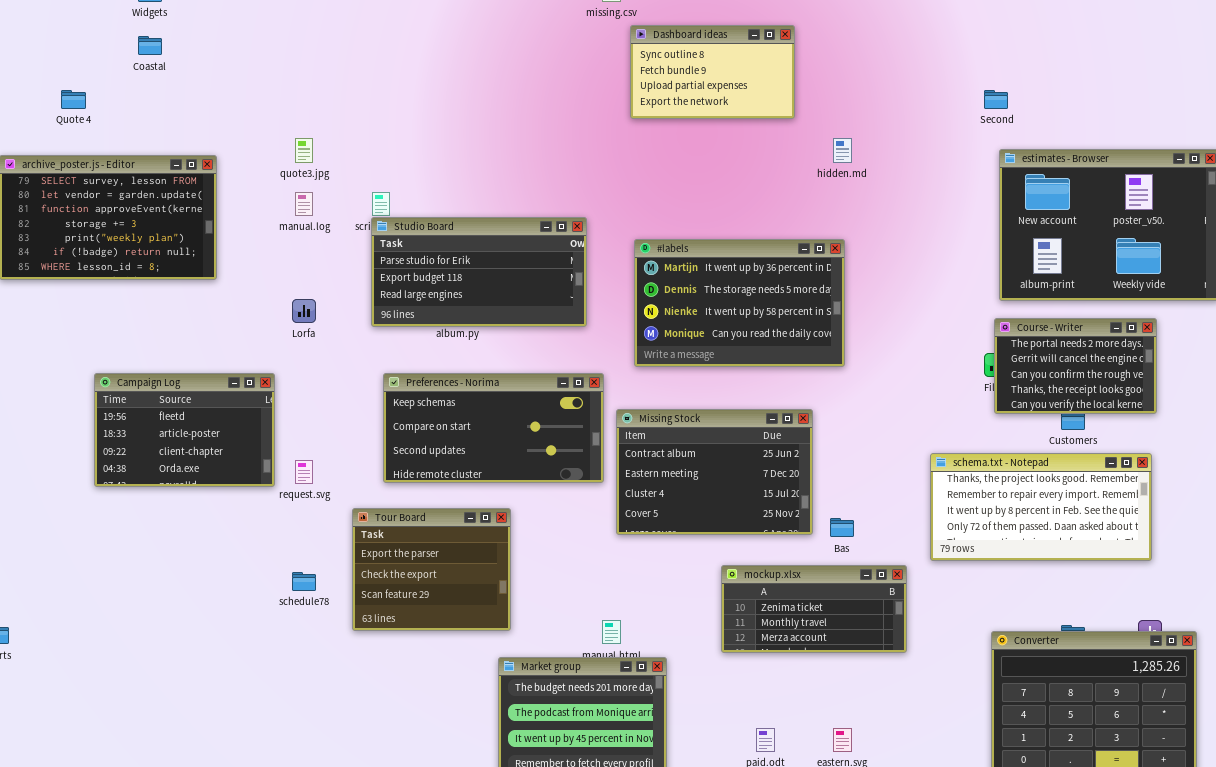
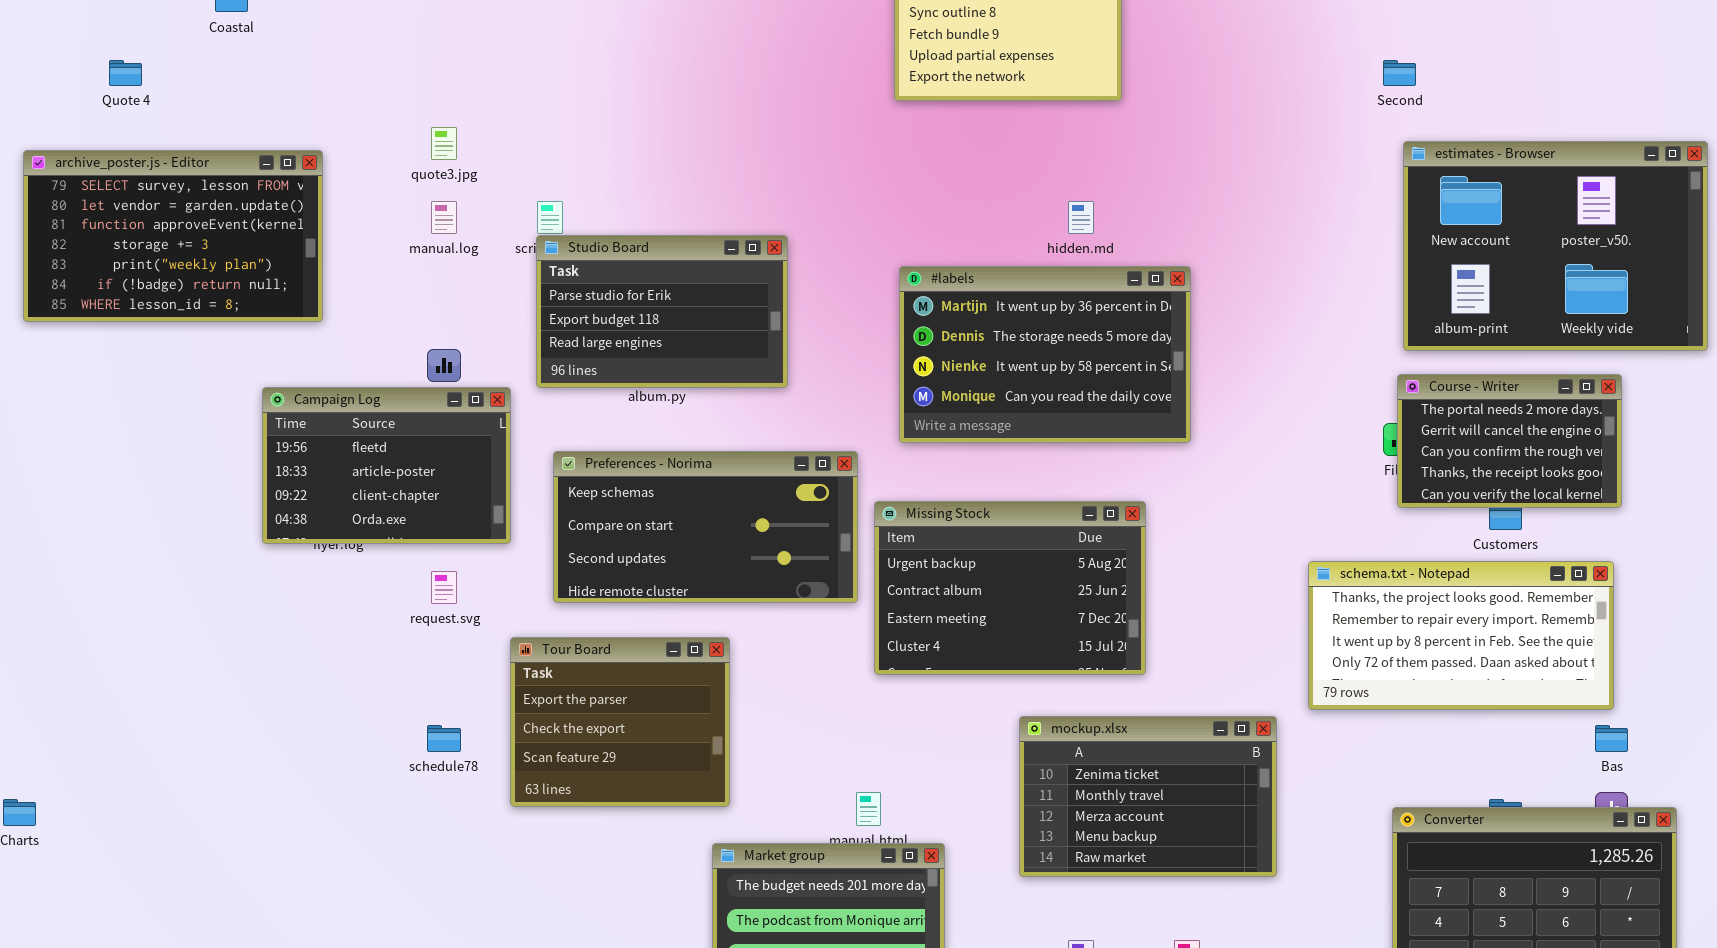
hidden.md: [833,138,852,163] -> [1068,201,1094,234], moved
Studio Board: [371,217,587,327] -> [536,235,788,388], resized
Campaign Log: [94,373,275,487] -> [262,387,511,544], moved
Missing Stock: [616,409,813,535] -> [874,501,1146,675], scrolled up 1 row
Bas: [830,518,854,537] -> [1595,725,1628,752], moved
mockup.xlsx: [721,565,907,653] -> [1019,716,1277,877], resized

